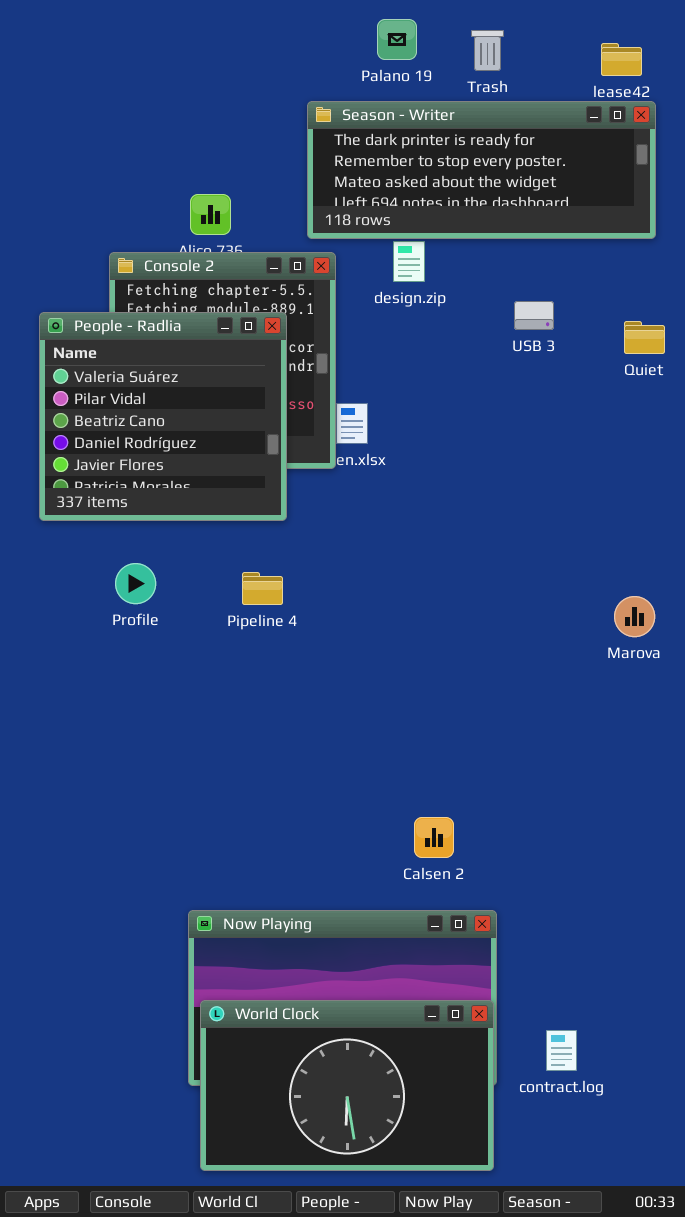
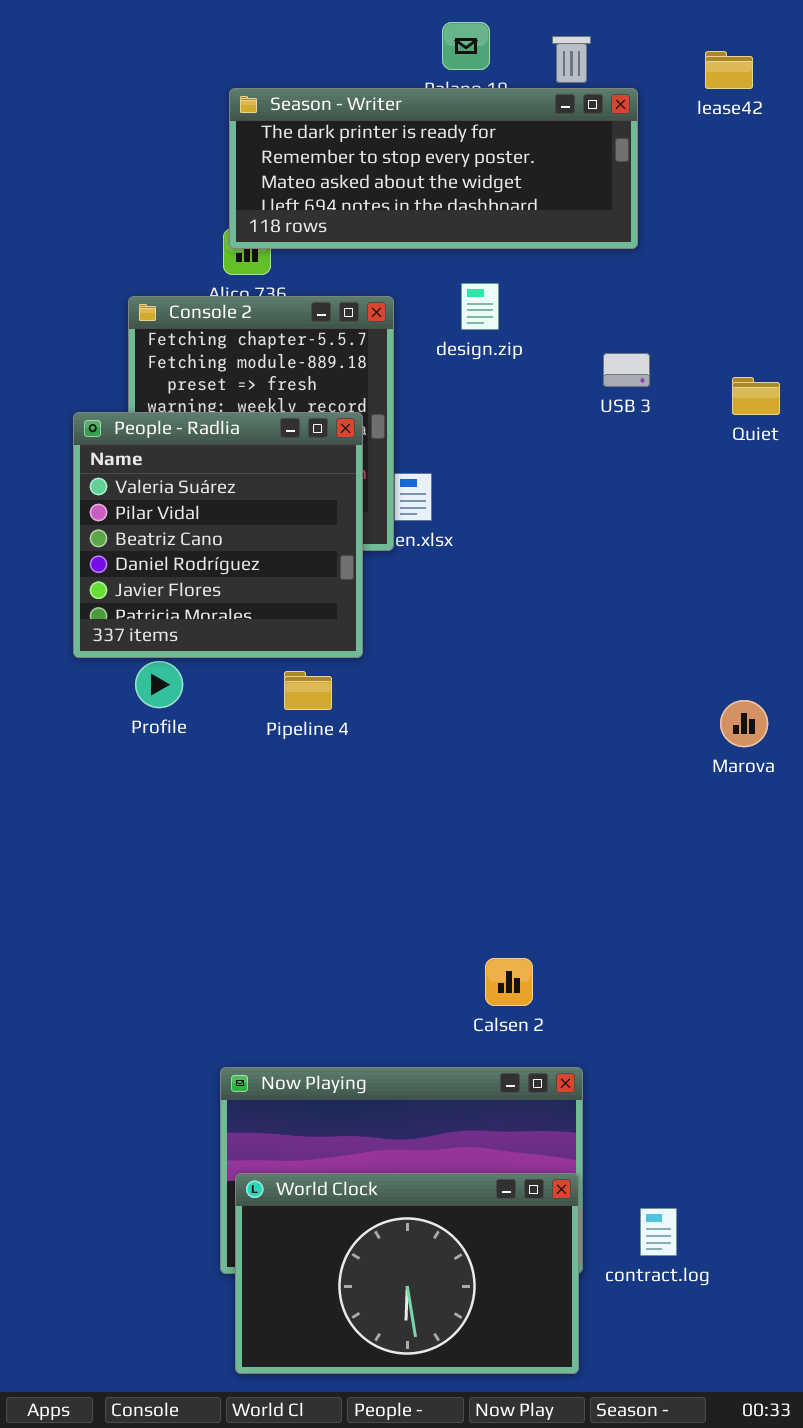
Season - Writer: [307,101,656,239] -> [229,88,638,249], moved
People - Radlia: [39,312,287,521] -> [73,412,363,658], moved

